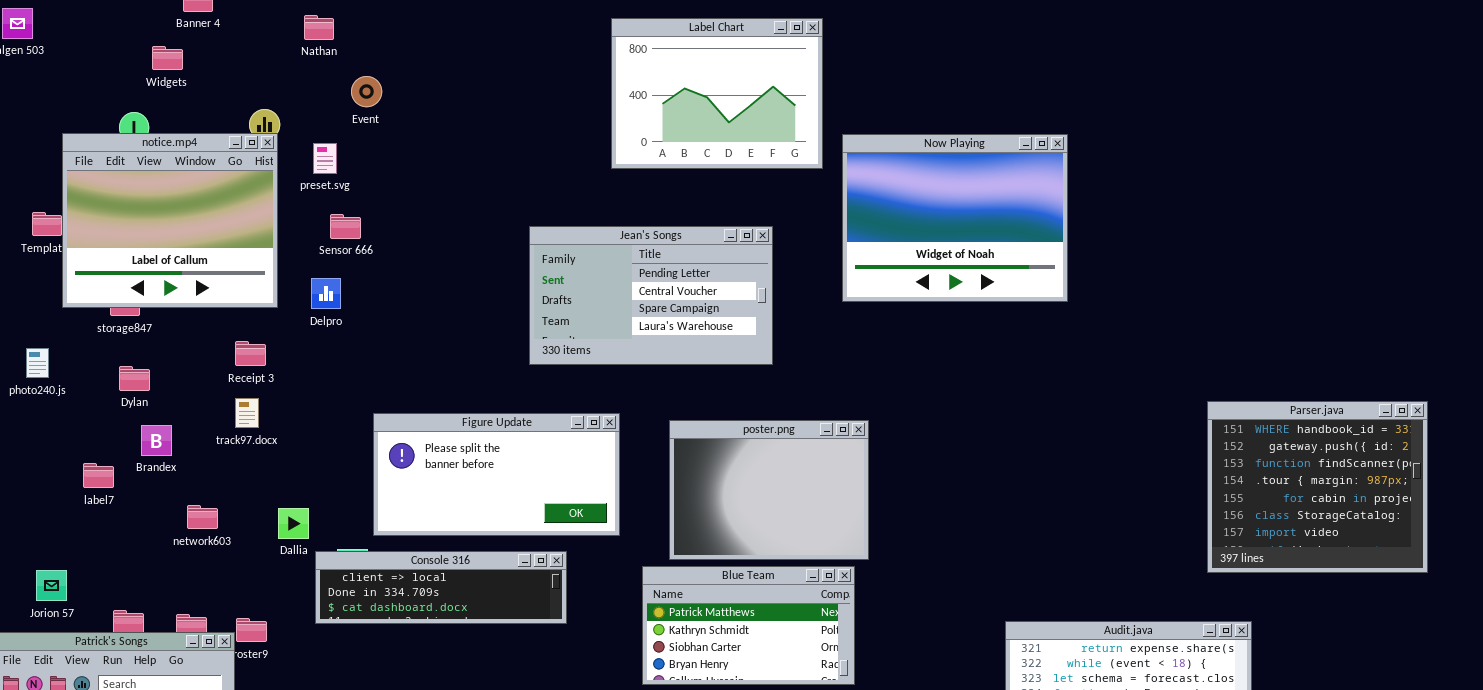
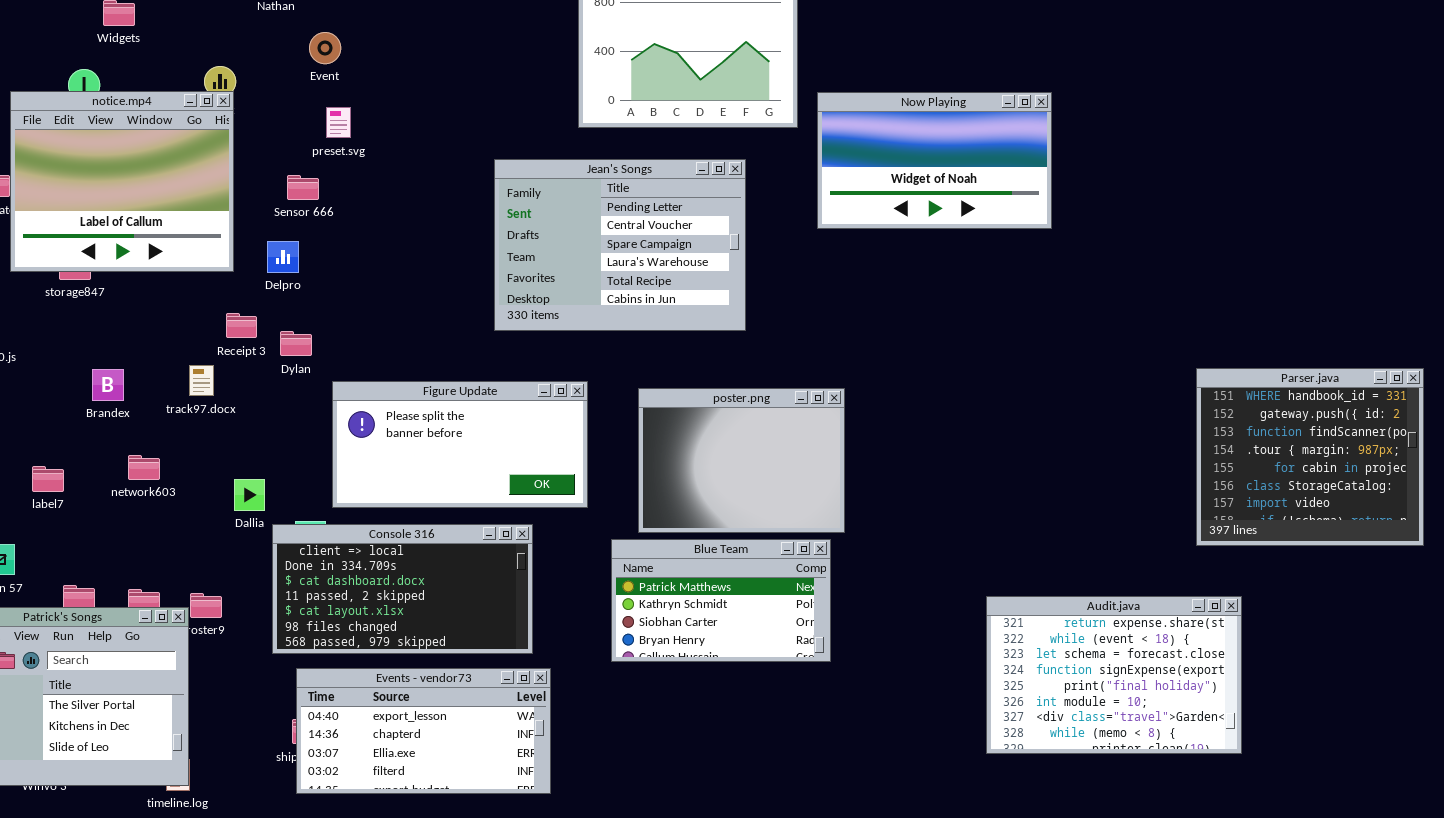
Now Playing: [842,134,1068,302] -> [817,92,1052,229], resized
preset.svg: [313,143,337,174] -> [326,107,351,138], moved
Jean's Songs: [529,226,773,365] -> [494,159,746,331], resized
Receipt 3: [235,341,266,366] -> [226,313,257,338], moved
Dylan: [119,366,150,391] -> [280,331,312,356], moved
Brandex: [141,425,172,456] -> [92,369,124,401], moved
label7: [83,463,114,488] -> [32,466,64,492], moved
network603: [187,505,218,529] -> [128,455,160,480], moved
Console 316: [315,551,567,624] -> [272,524,533,654], resized

